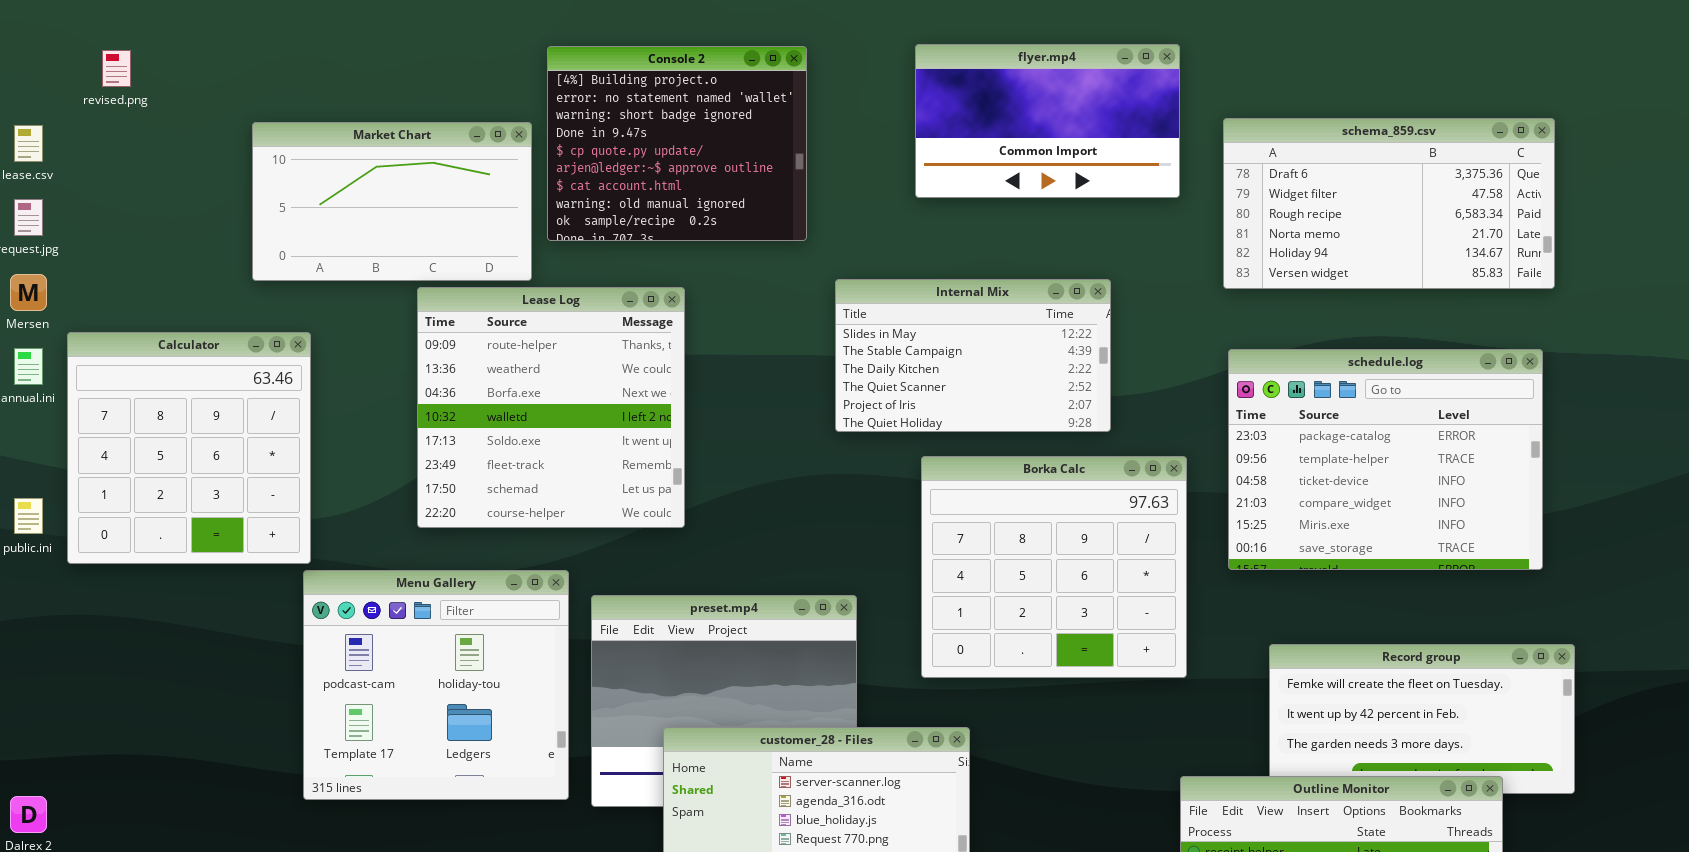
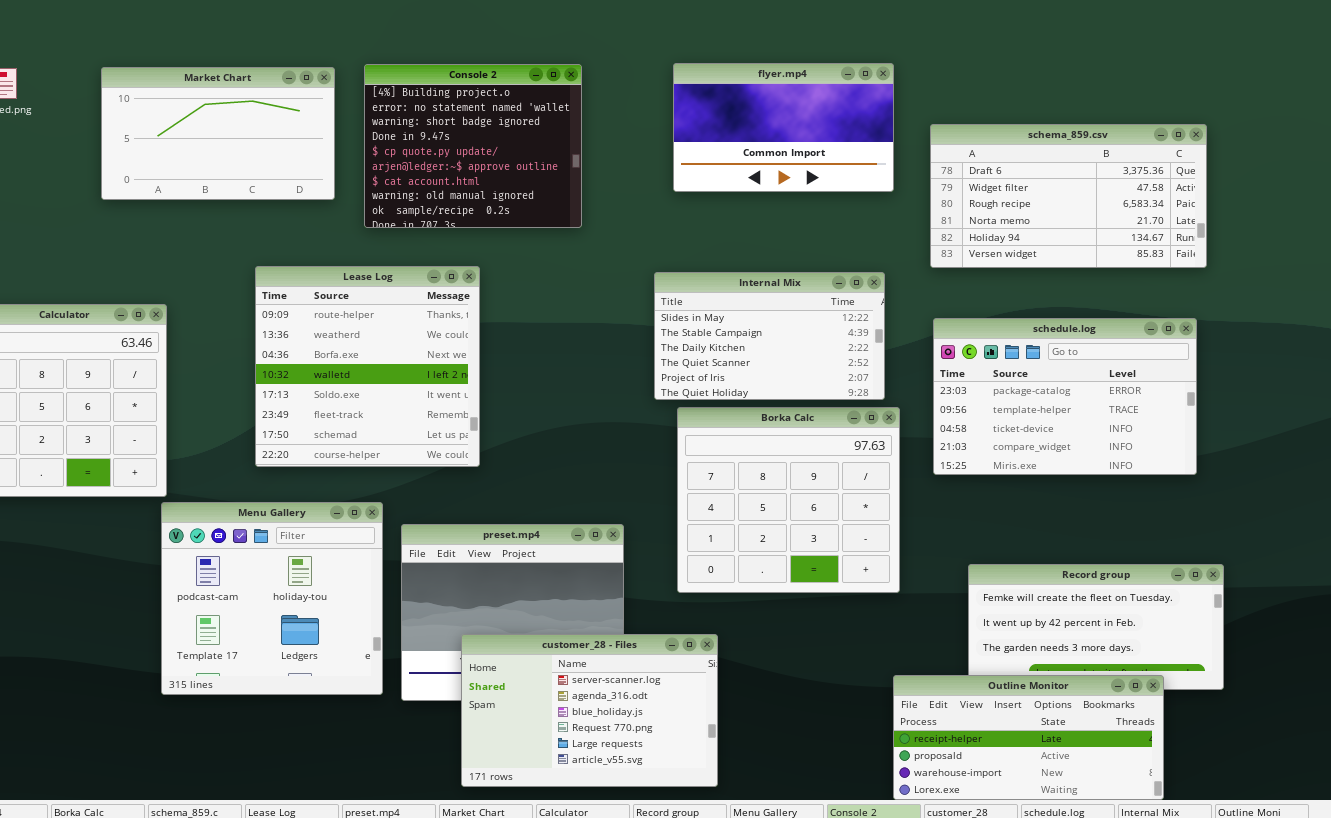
Market Chart: [252,122,532,281] -> [101,67,335,200], moved
Internal Mix: [835,279,1111,432] -> [654,272,885,400], moved
schedule.log: [1228,349,1543,570] -> [933,318,1197,475], resized

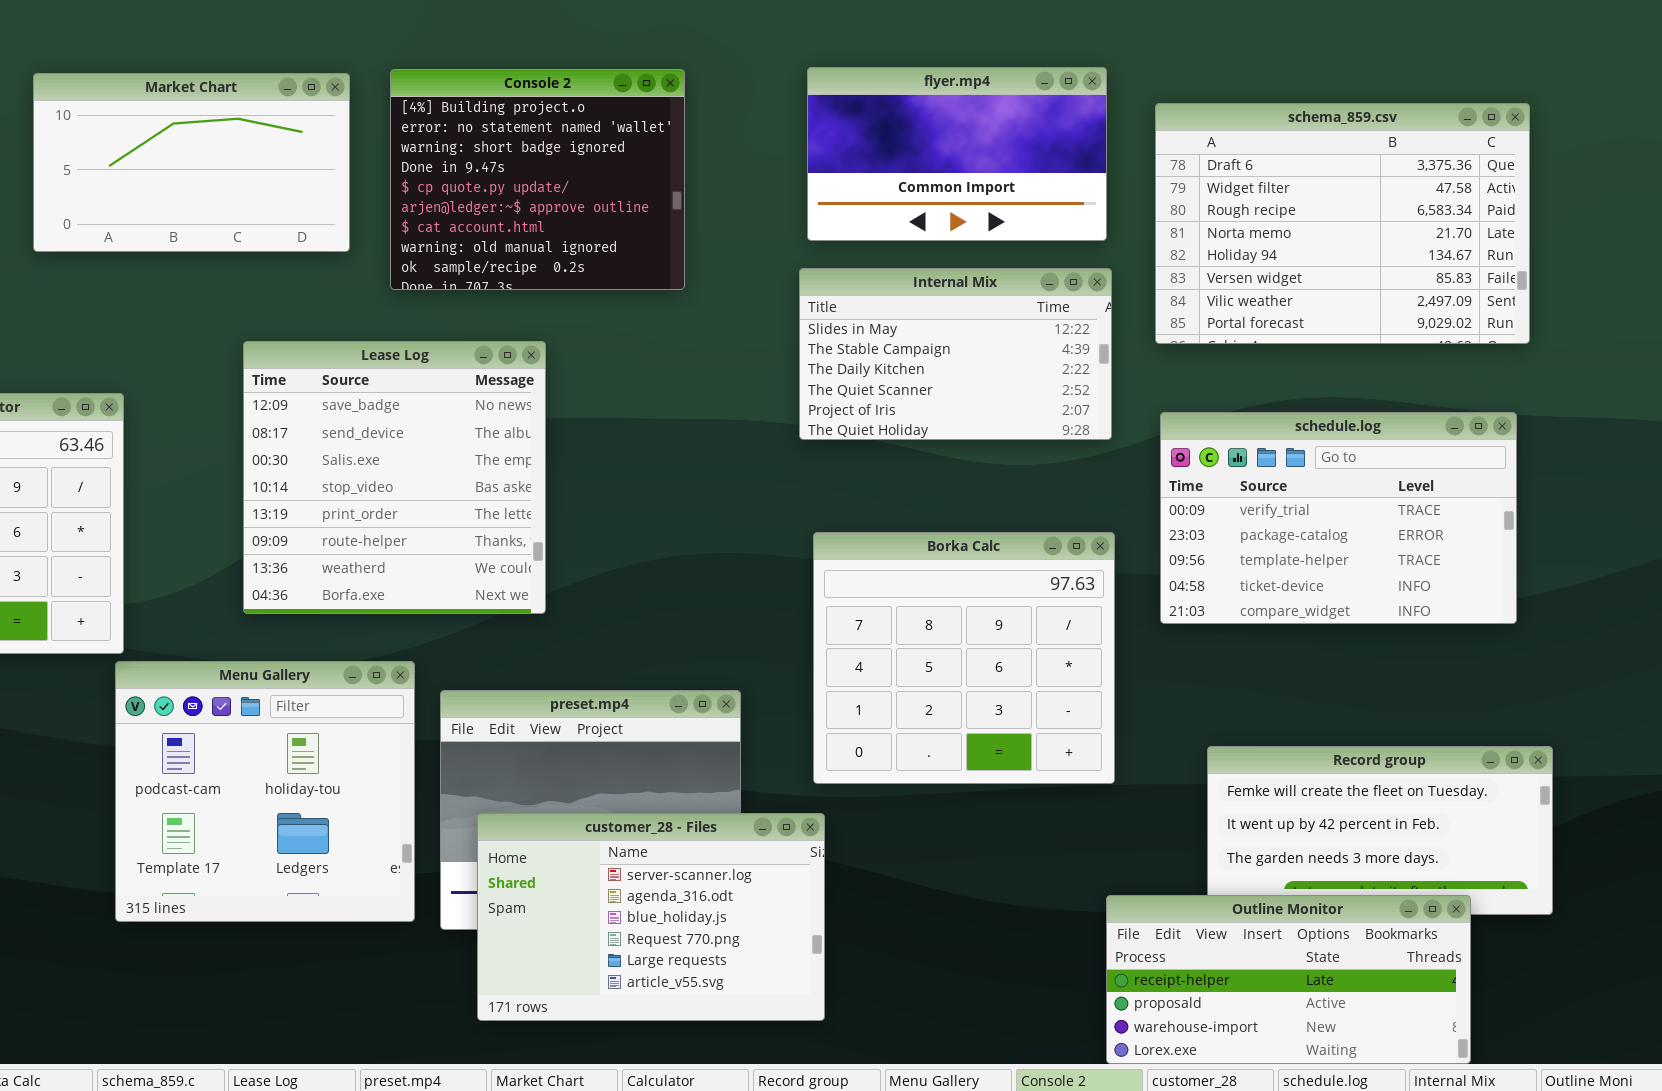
schema_859.csv: [930,124,1207,268] -> [1155,103,1530,344], resized
Lease Log: [255,266,480,467] -> [243,341,546,614], scrolled up 5 rows
Internal Mix: [654,272,885,400] -> [799,268,1112,440], moved
schedule.log: [933,318,1197,475] -> [1160,412,1517,624], scrolled up 1 row
customer_28 - Files: [461,634,718,787] -> [477,813,825,1021], moved

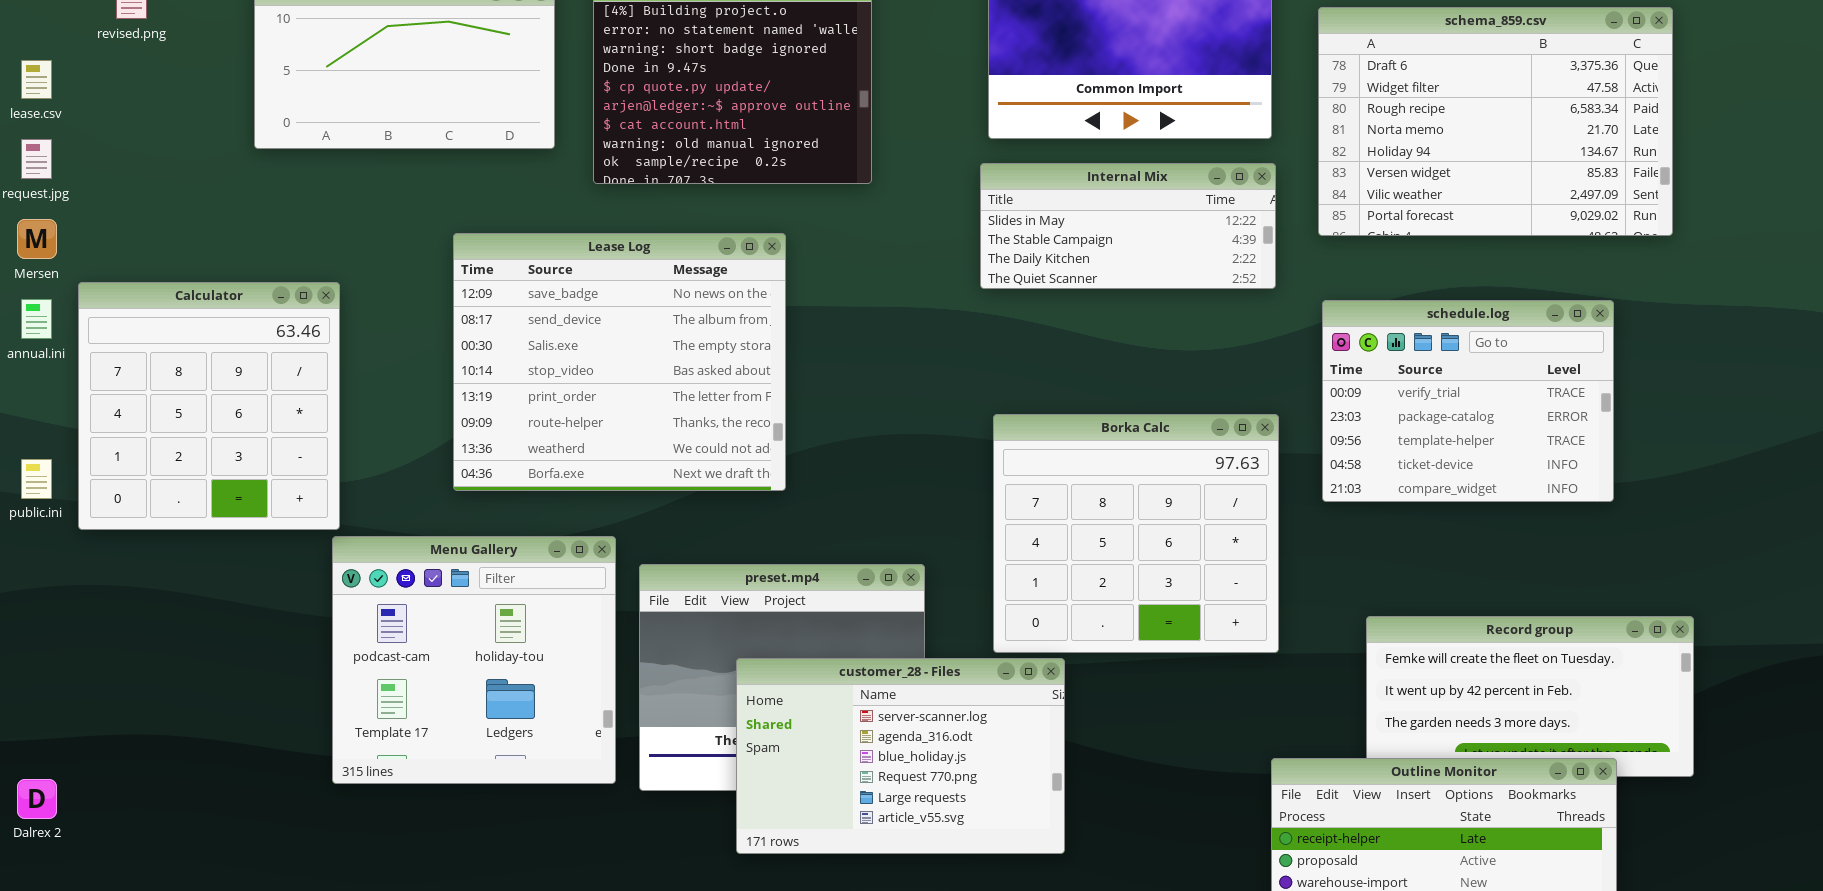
Internal Mix: [799,268,1112,440] -> [980,163,1276,289], resized
Lease Log: [243,341,546,614] -> [453,233,786,491], resized
schedule.log: [1160,412,1517,624] -> [1322,300,1614,502], resized
customer_28 - Files: [477,813,825,1021] -> [736,658,1065,854], moved

